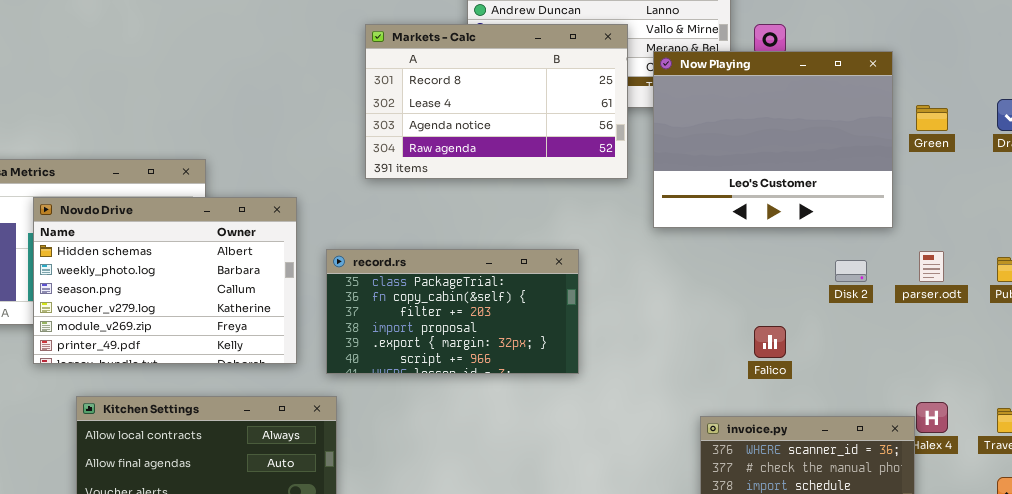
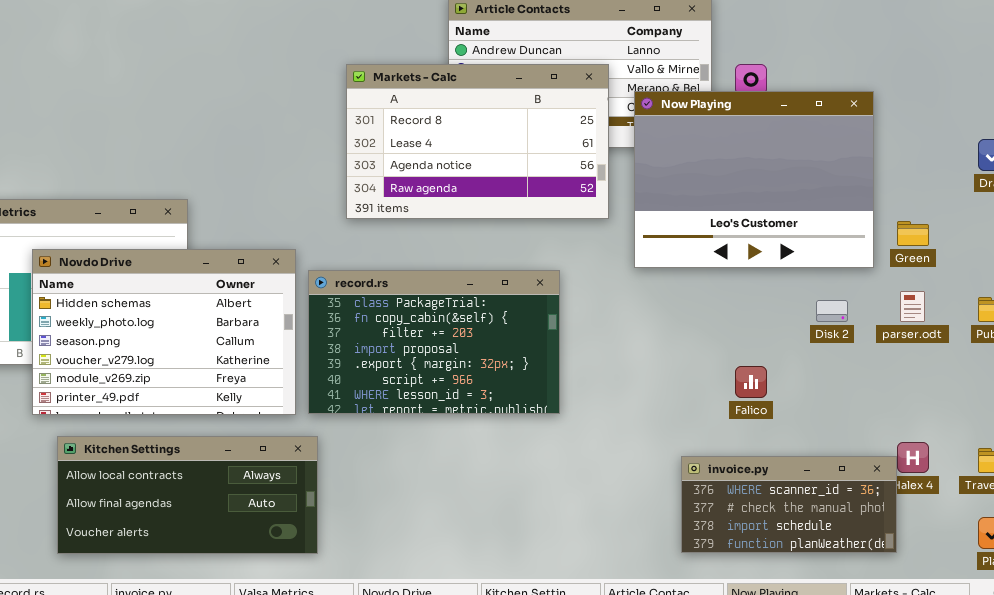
Green: [916,105,948,131] -> [897,221,929,246], moved
Novdo Drive: [33,197,297,364] -> [32,249,296,415], moved
record.rs: [326,249,579,374] -> [308,270,560,414], resized

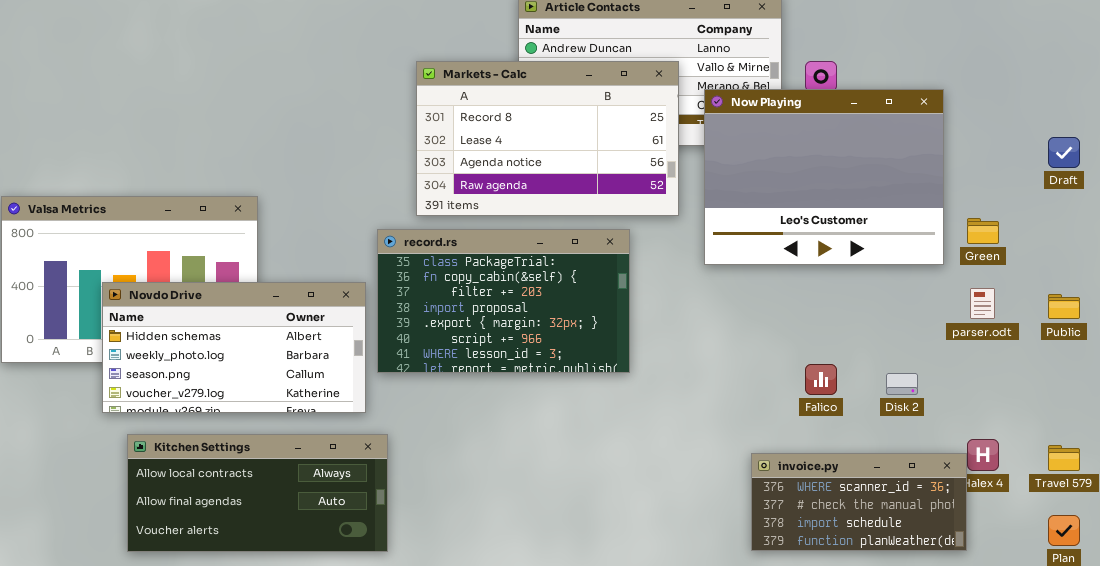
Novdo Drive: [32,249,296,415] -> [102,282,366,413], resized
record.rs: [308,270,560,414] -> [377,229,630,373], moved
Disk 2: [816,300,848,322] -> [886,373,918,395], moved

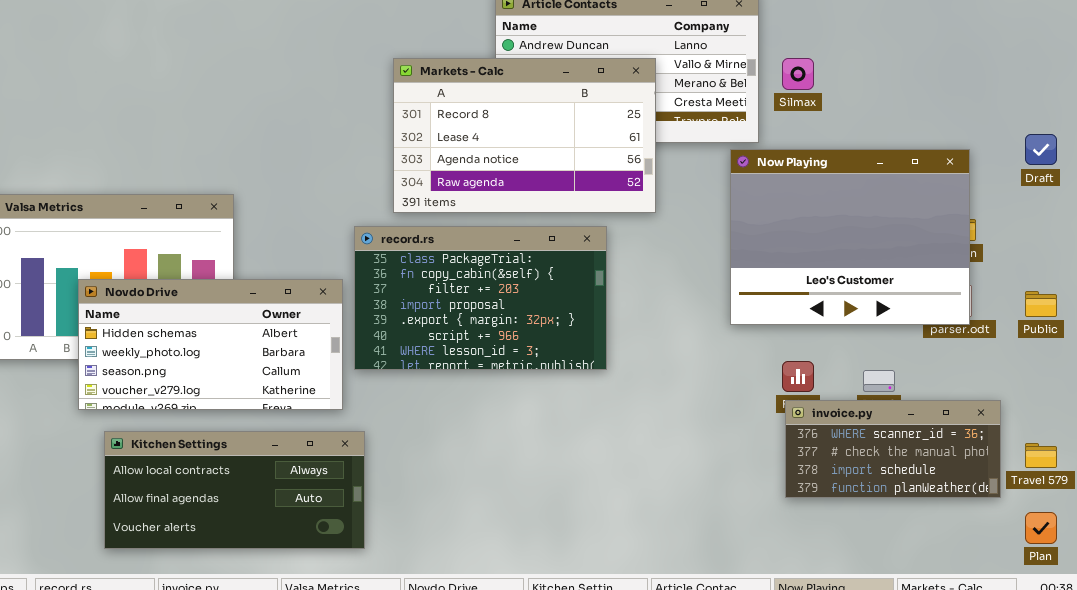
Now Playing: [704,89,944,265] -> [730,149,970,325], moved
invoice.py: [751,453,967,551] -> [785,400,1001,498], moved

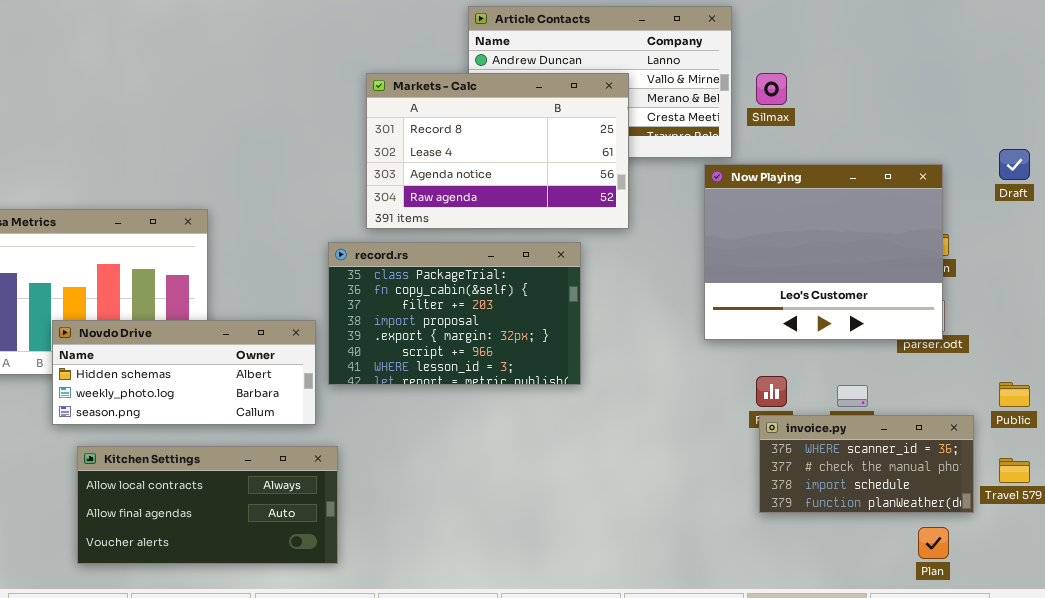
Novdo Drive: [78,279,343,410] -> [52,320,316,425], resized
Public: [1025,291,1057,317] -> [999,382,1030,407], moved
Plan: [1025,512,1057,544] -> [918,527,949,559], moved

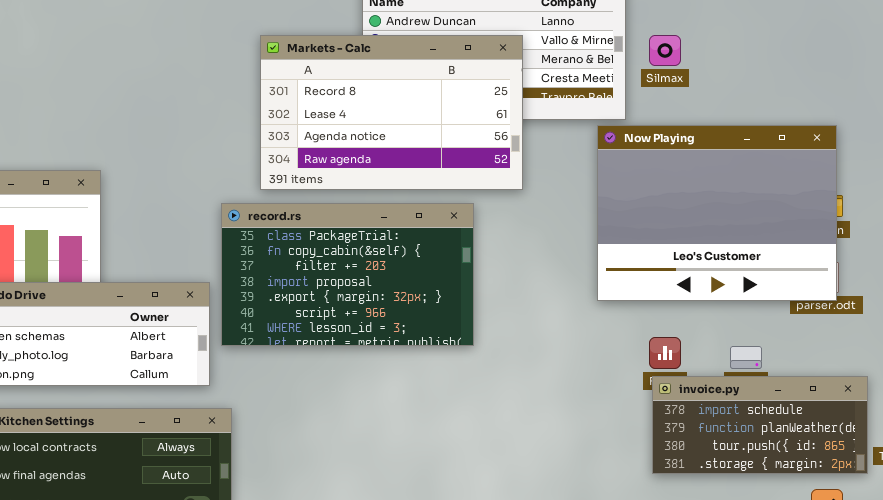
invoice.py: [759,415,974,513] -> [652,376,868,474], scrolled down 2 rows

